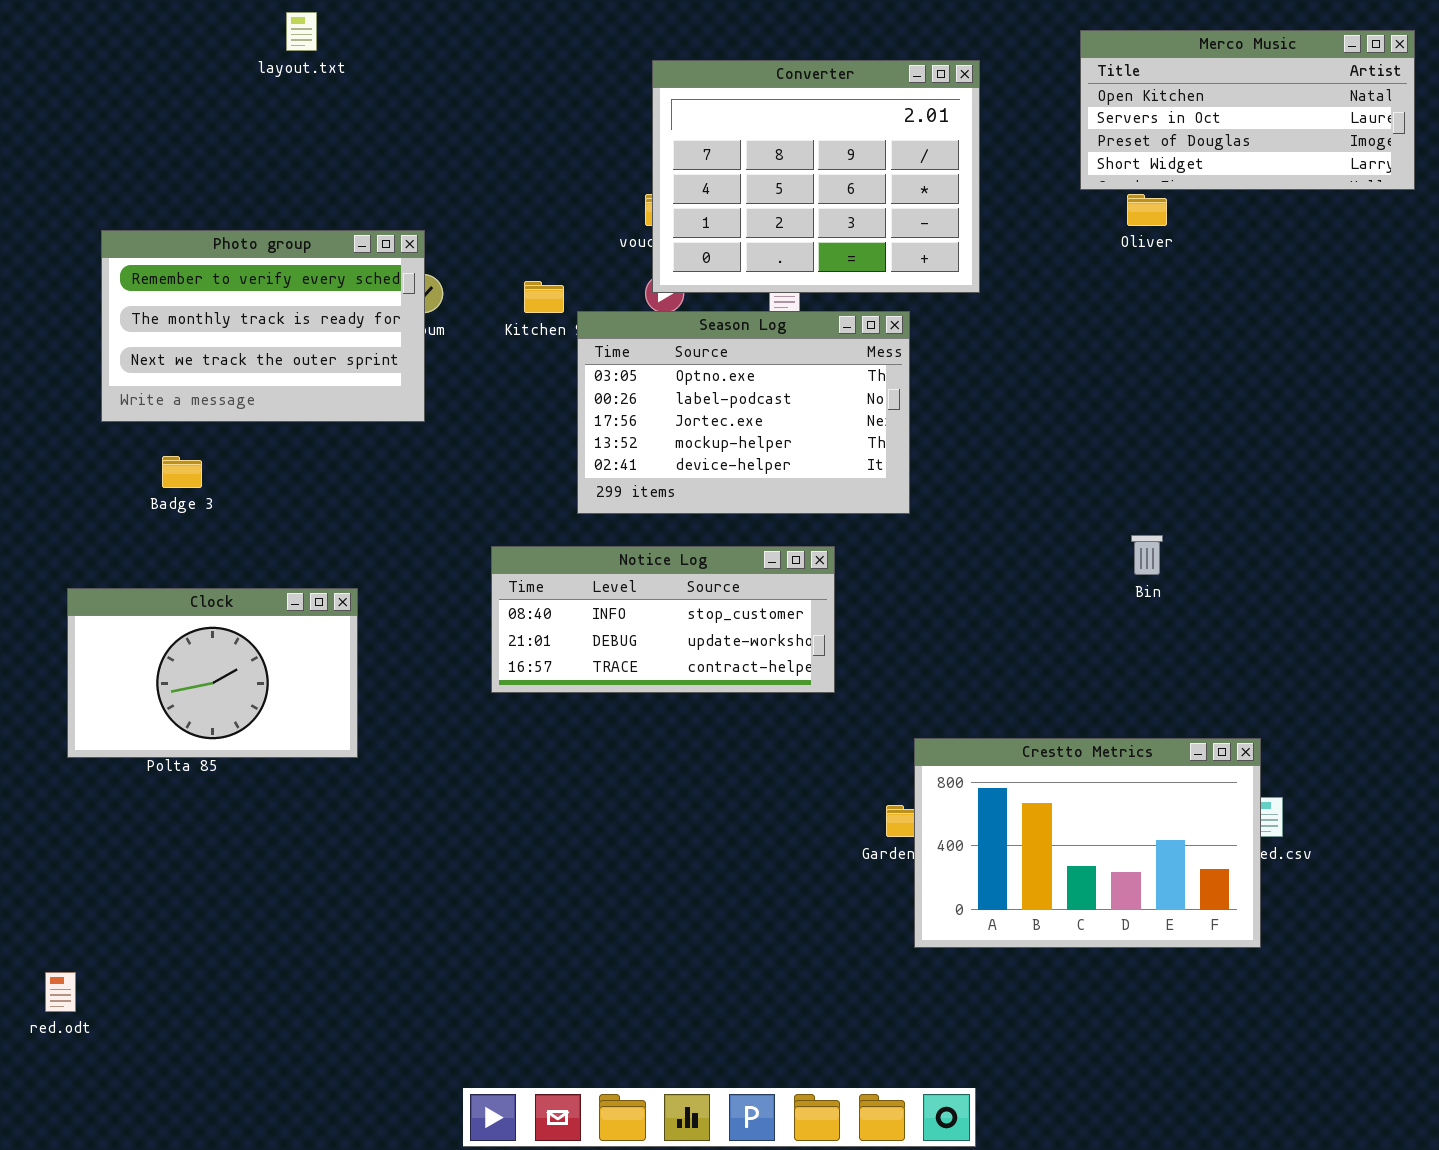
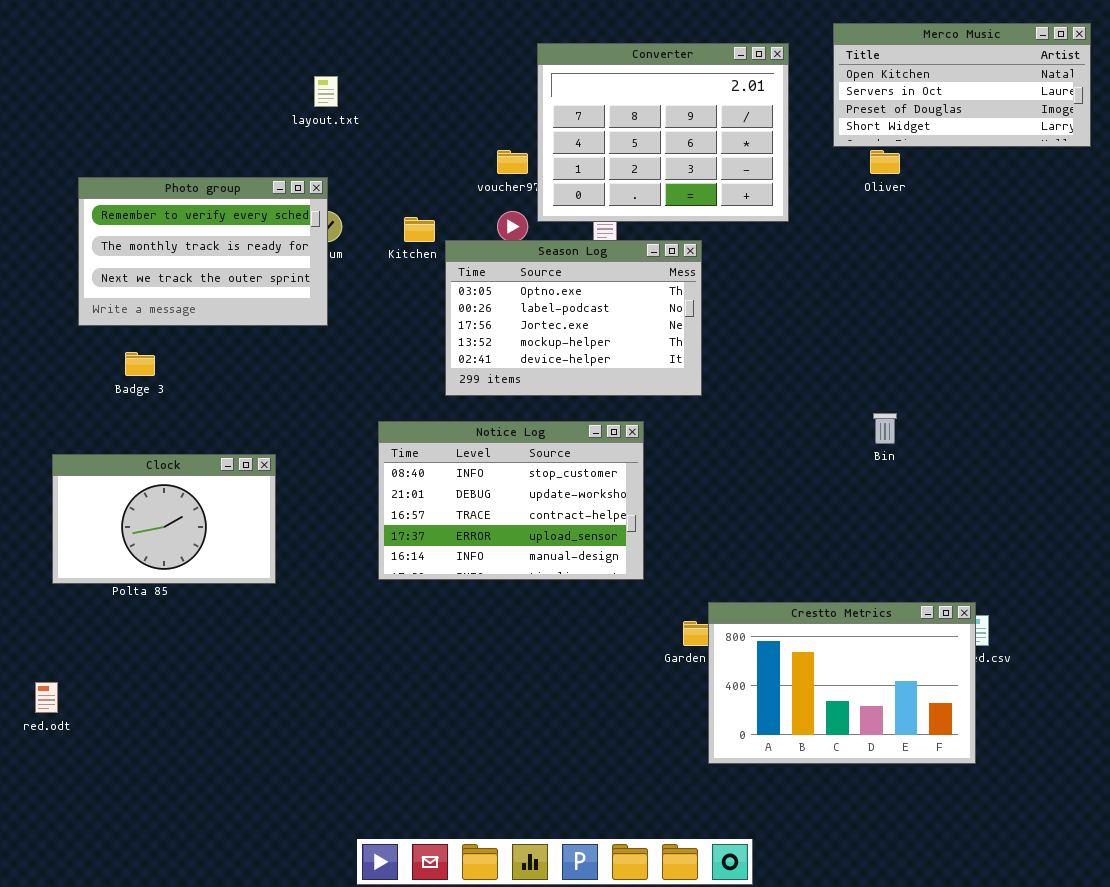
layout.txt: [286,12,317,51] -> [314,76,338,107], moved
Converter: [652,60,980,293] -> [537,43,789,222], moved
Notice Log: [491,546,835,693] -> [378,421,644,580], resized
Crestto Metrics: [914,738,1261,948] -> [708,602,976,764], moved
red.odt: [45,972,76,1012] -> [35,682,58,713], moved

